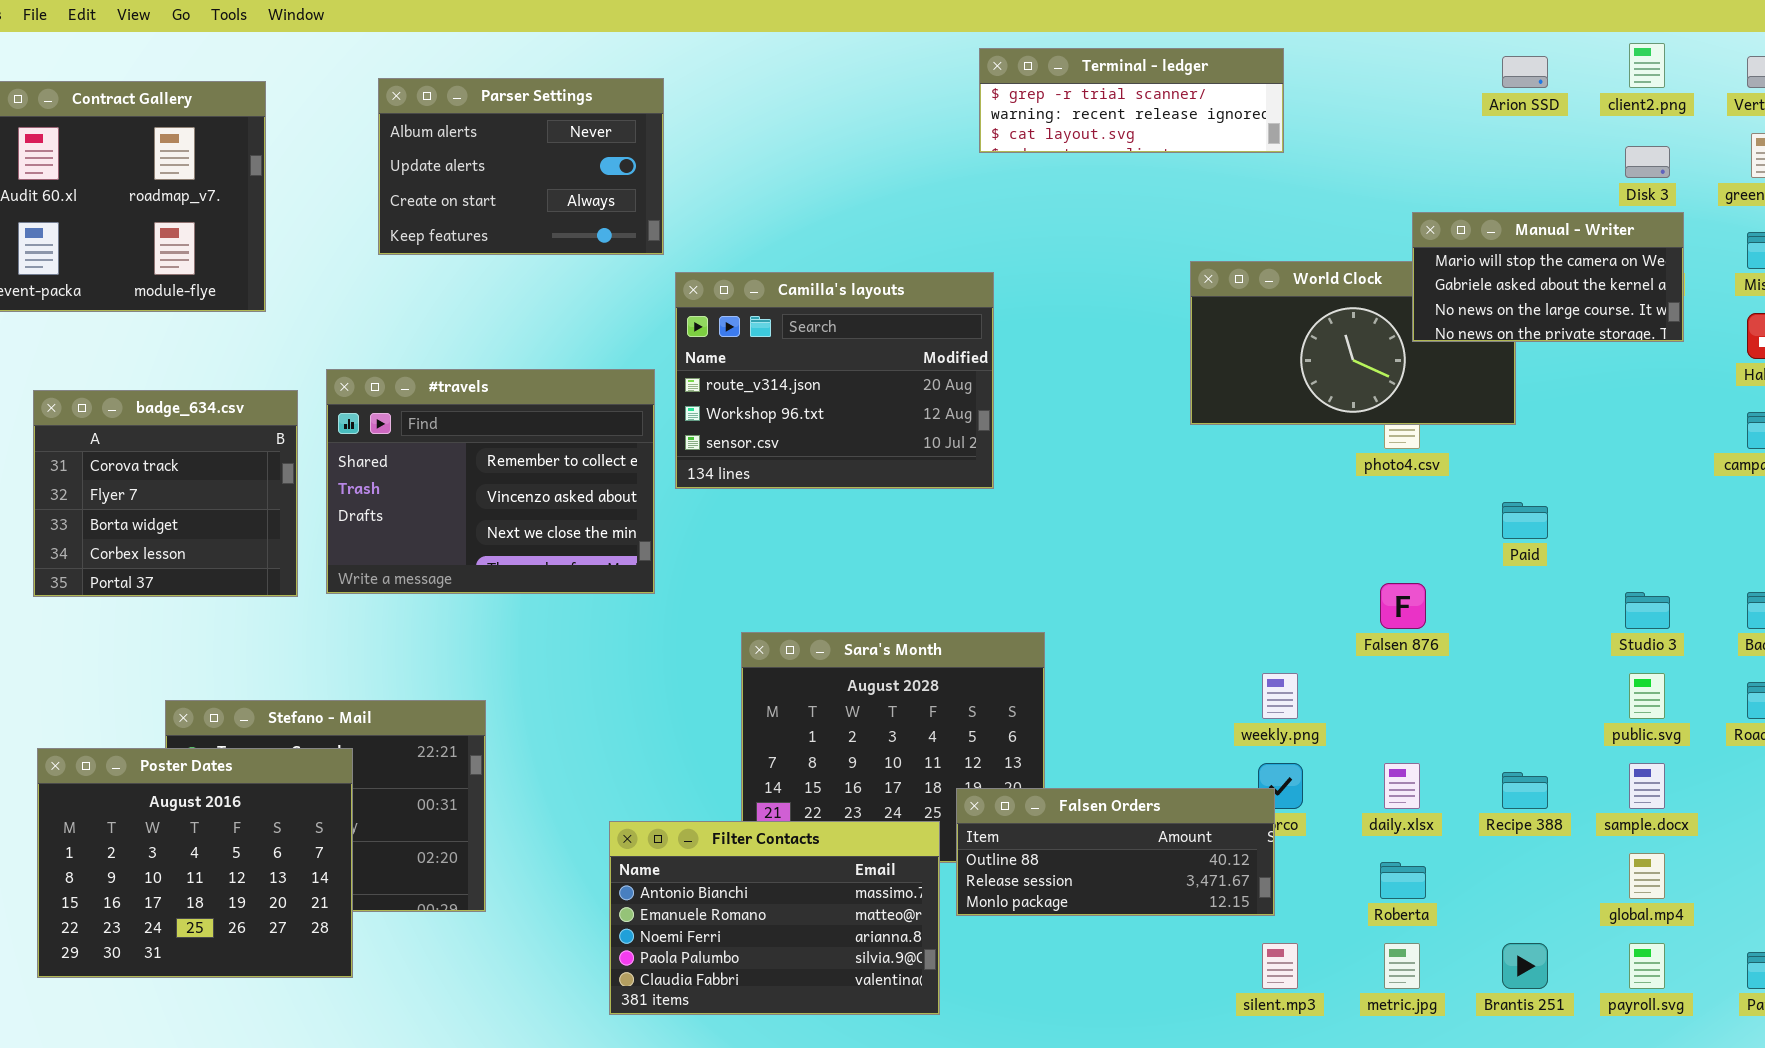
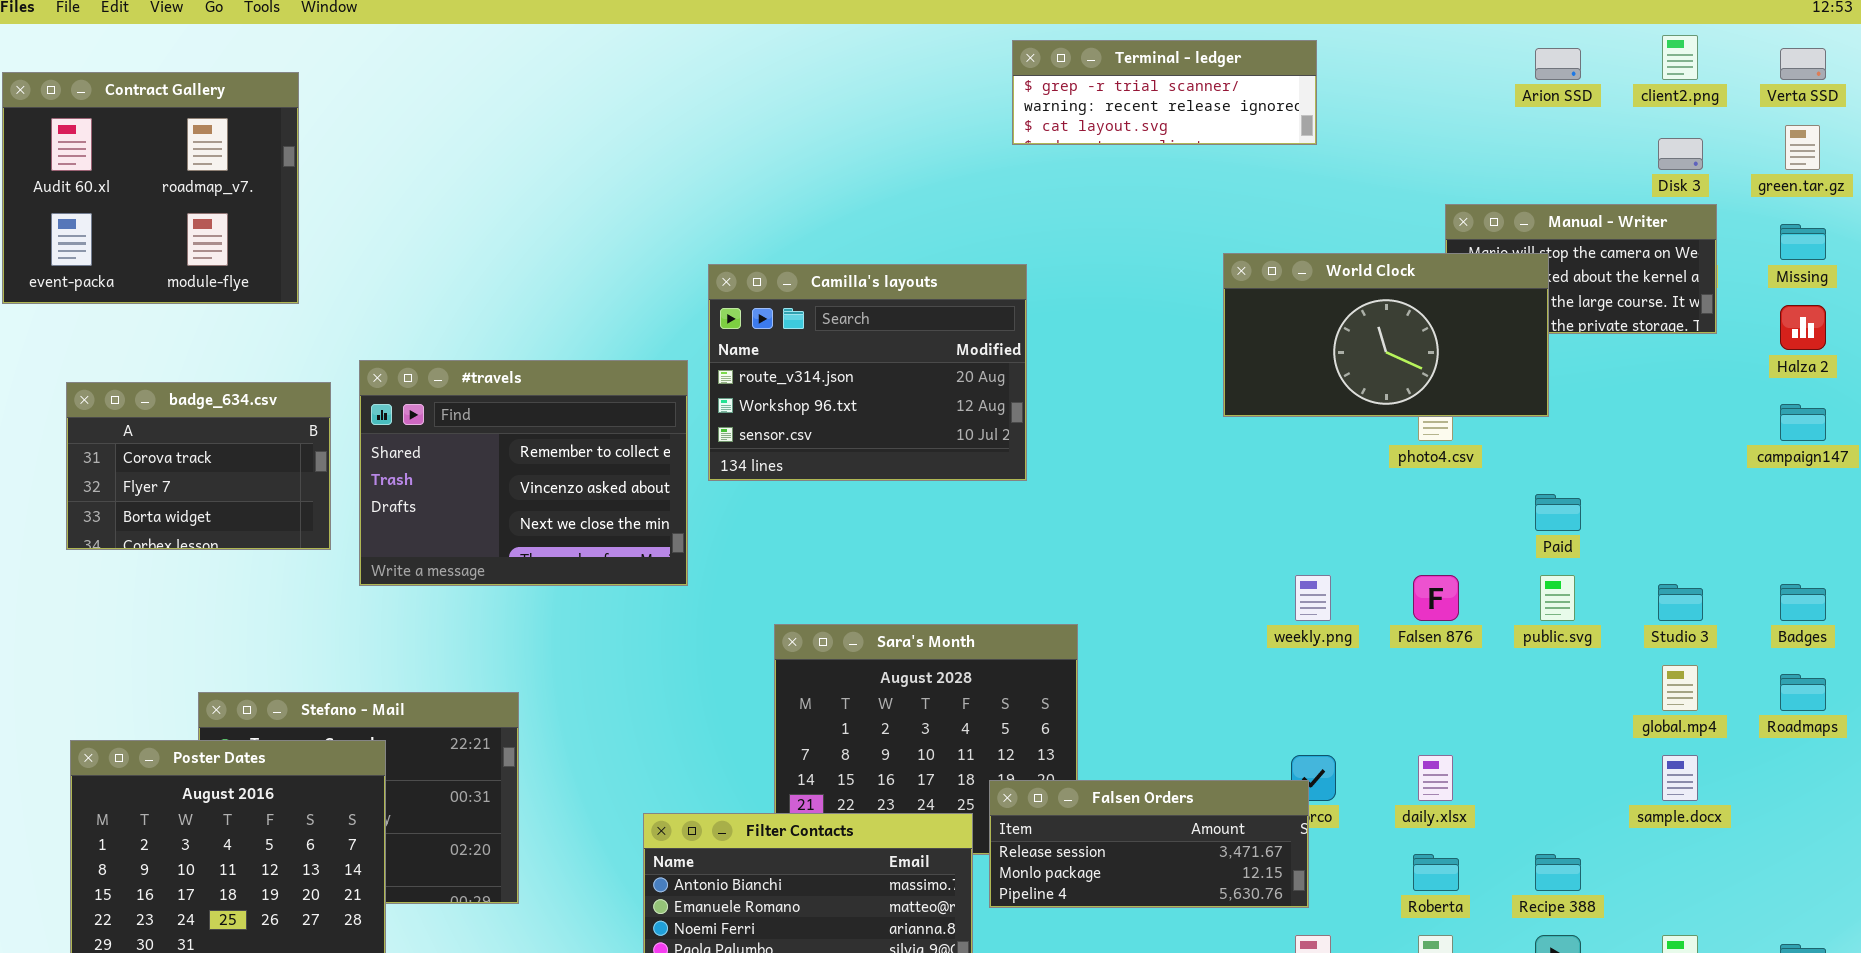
Parser Settings: [378,78,664,255] -> none, closed
World Clock: [1190,261,1516,425] -> [1223,253,1549,417], raised
badge_634.csv: [33,390,298,597] -> [66,382,331,550], resized
weekly.png: [1262,673,1298,719] -> [1295,575,1331,621], moved
public.svg: [1629,673,1665,719] -> [1540,575,1575,621], moved
Recipe 388: [1502,772,1548,809] -> [1535,854,1581,891], moved
Falsen Orders: [956,788,1275,916] -> [989,780,1309,908], scrolled down 1 row
global.mp4: [1629,853,1665,899] -> [1662,665,1698,711], moved

